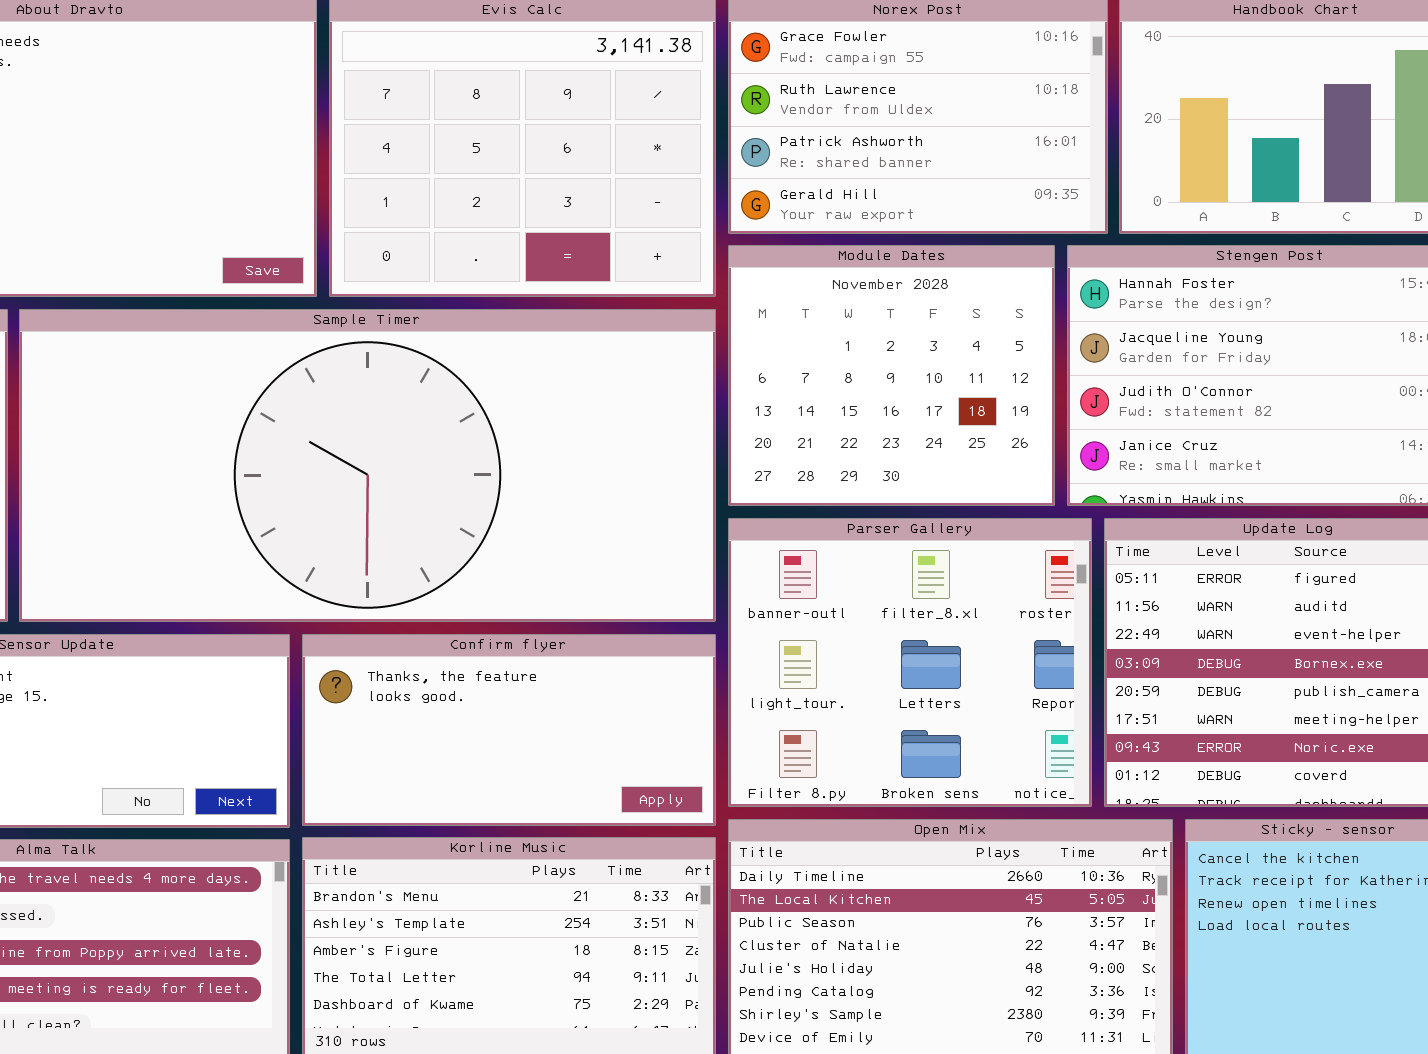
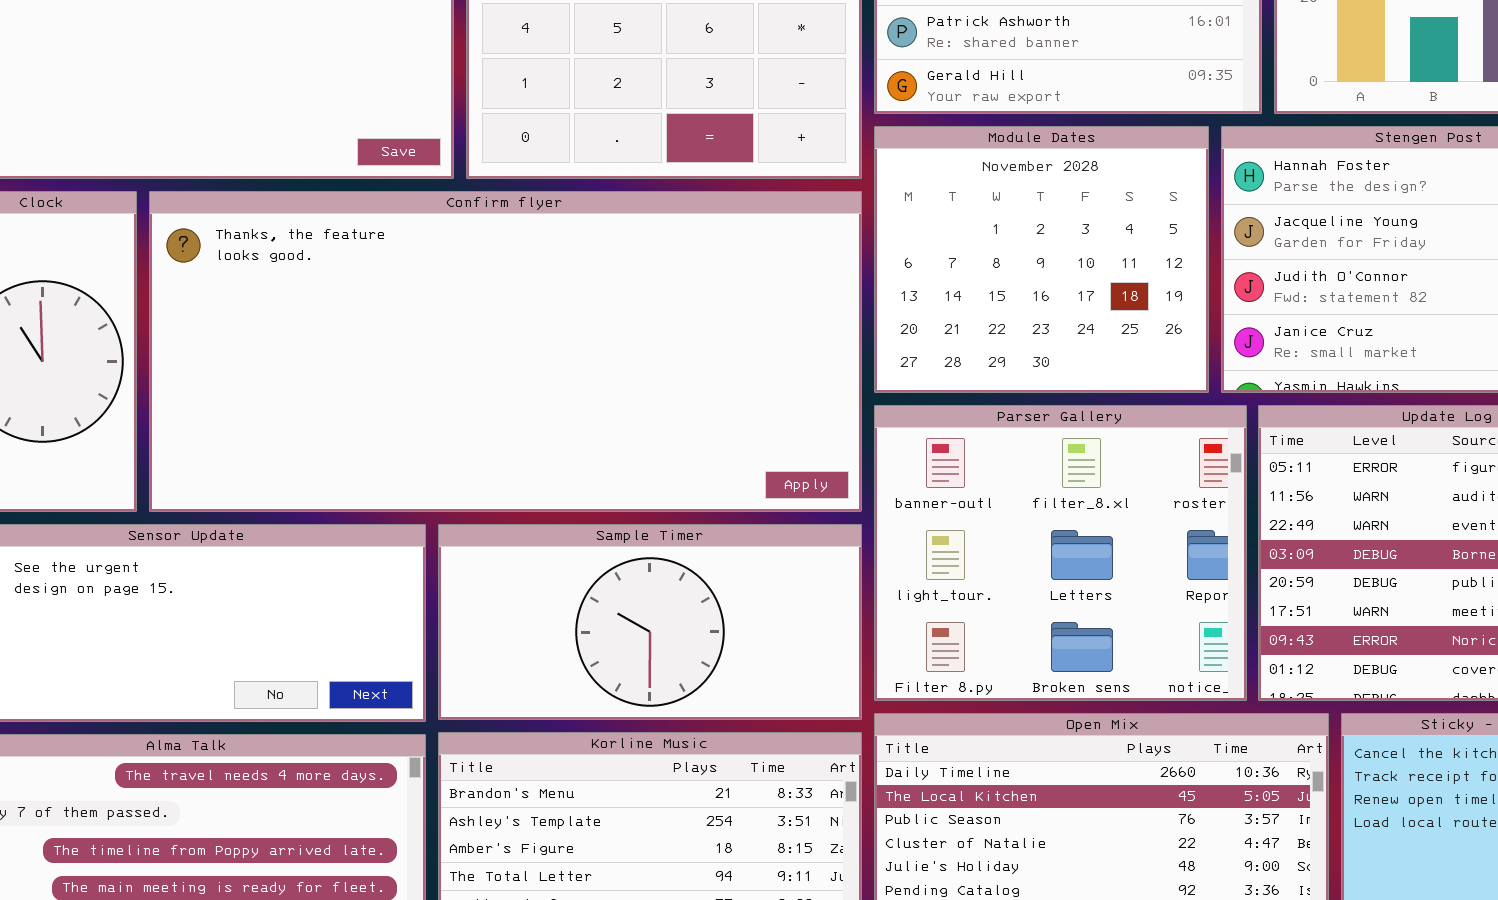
Sample Timer: [19,309,716,622] -> [438,524,862,720], moved, resized
Confirm flyer: [302,634,716,826] -> [149,191,862,512], moved, resized

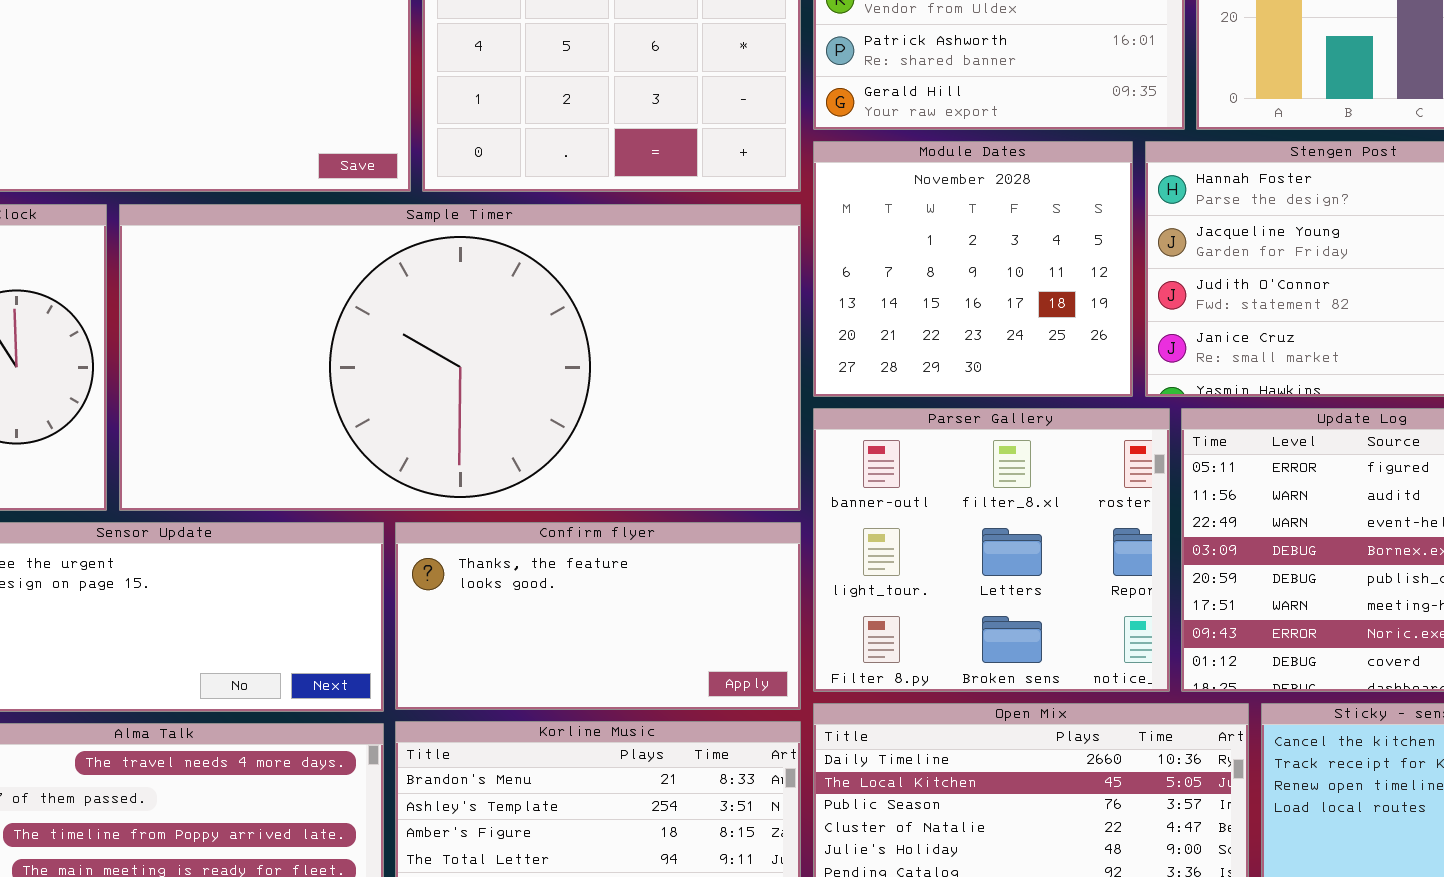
Confirm flyer: [149,191,862,512] -> [395,522,801,710], moved, resized
Sample Timer: [438,524,862,720] -> [119,204,801,511], moved, resized

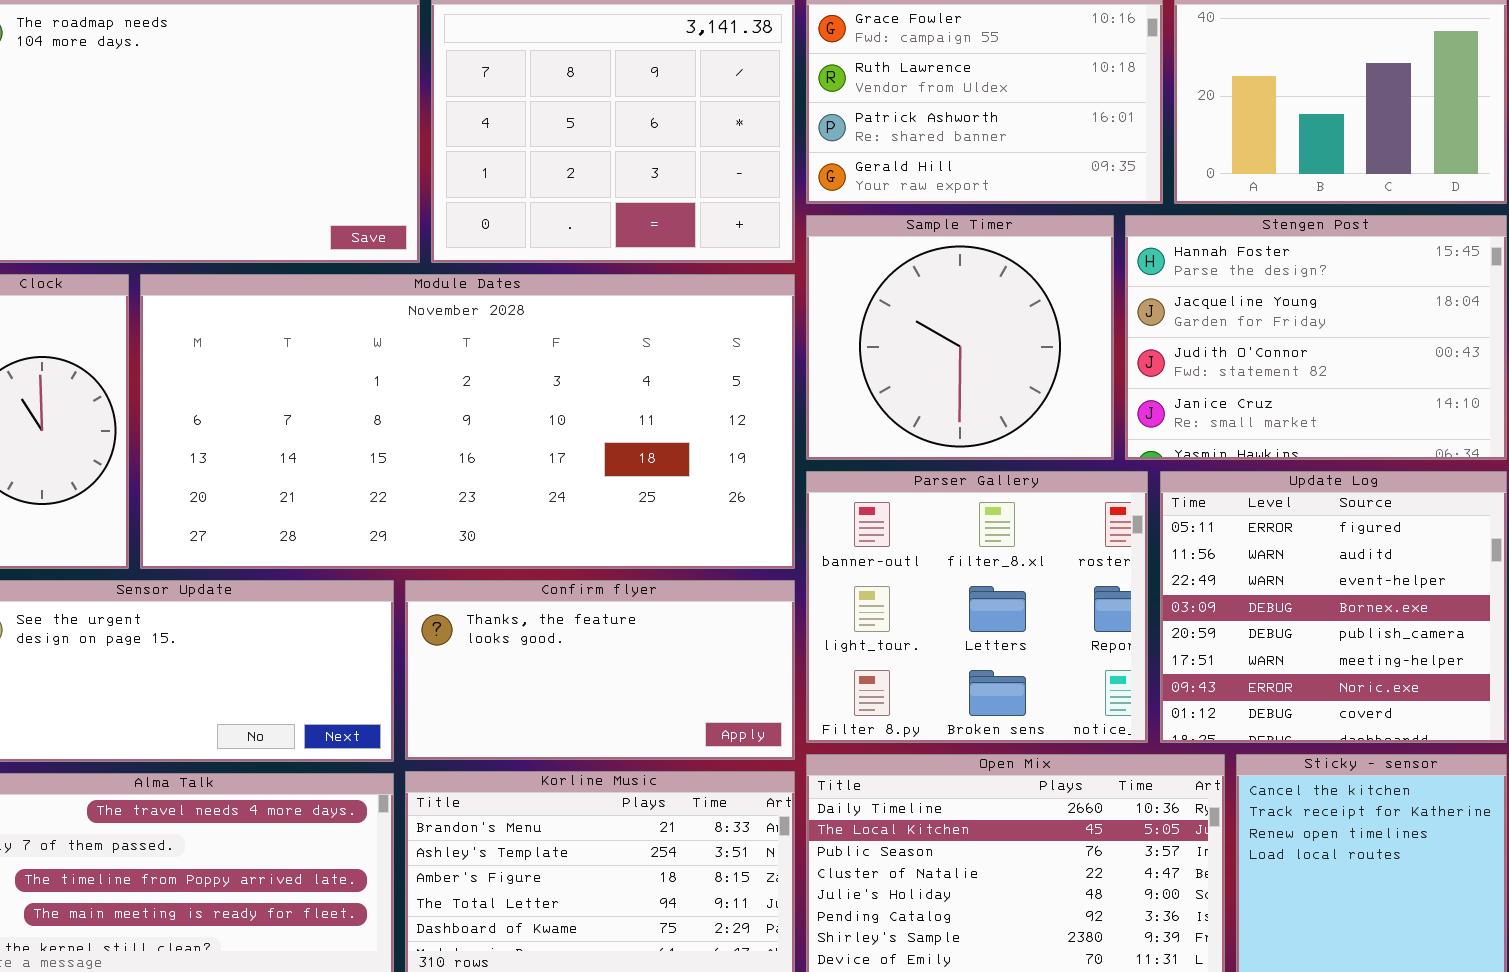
Module Dates: [813,141,1133,397] -> [140,274,795,569], moved, resized
Sample Timer: [119,204,801,511] -> [806,215,1114,460], moved, resized

